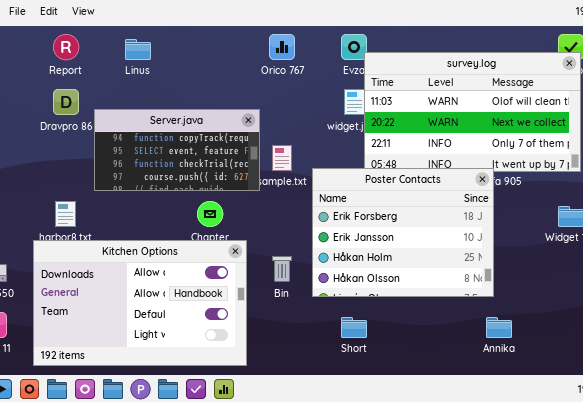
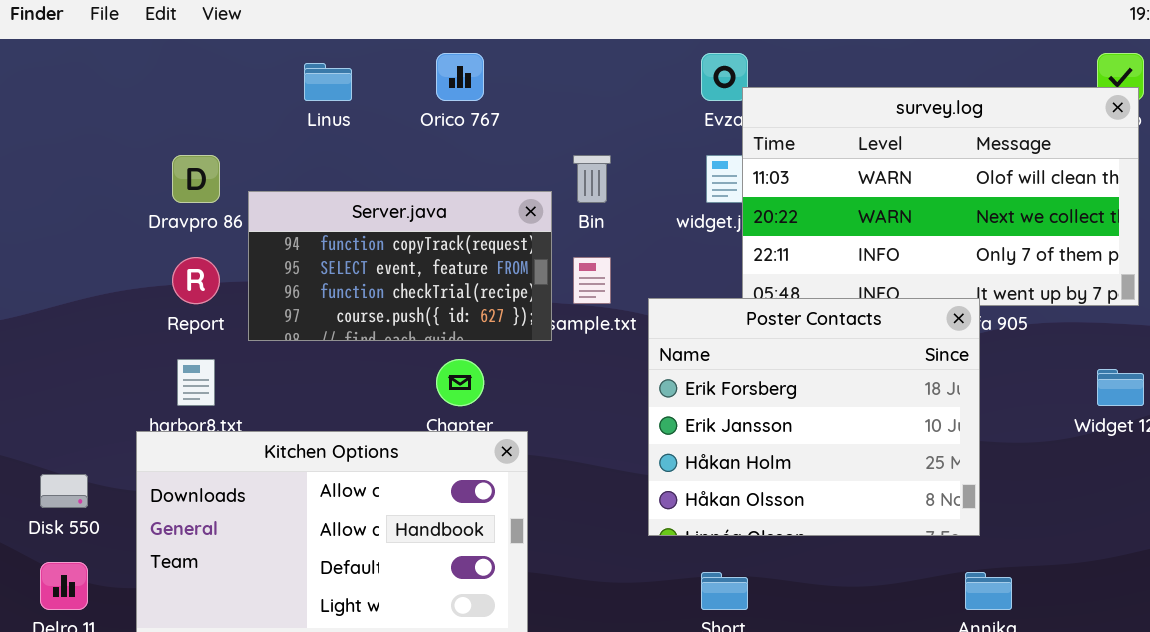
Report: [53,34,79,60] -> [172,257,220,304], moved
Orico 767: [269,34,295,60] -> [436,53,484,101], moved
Bin: [272,256,292,282] -> [573,155,611,203], moved

